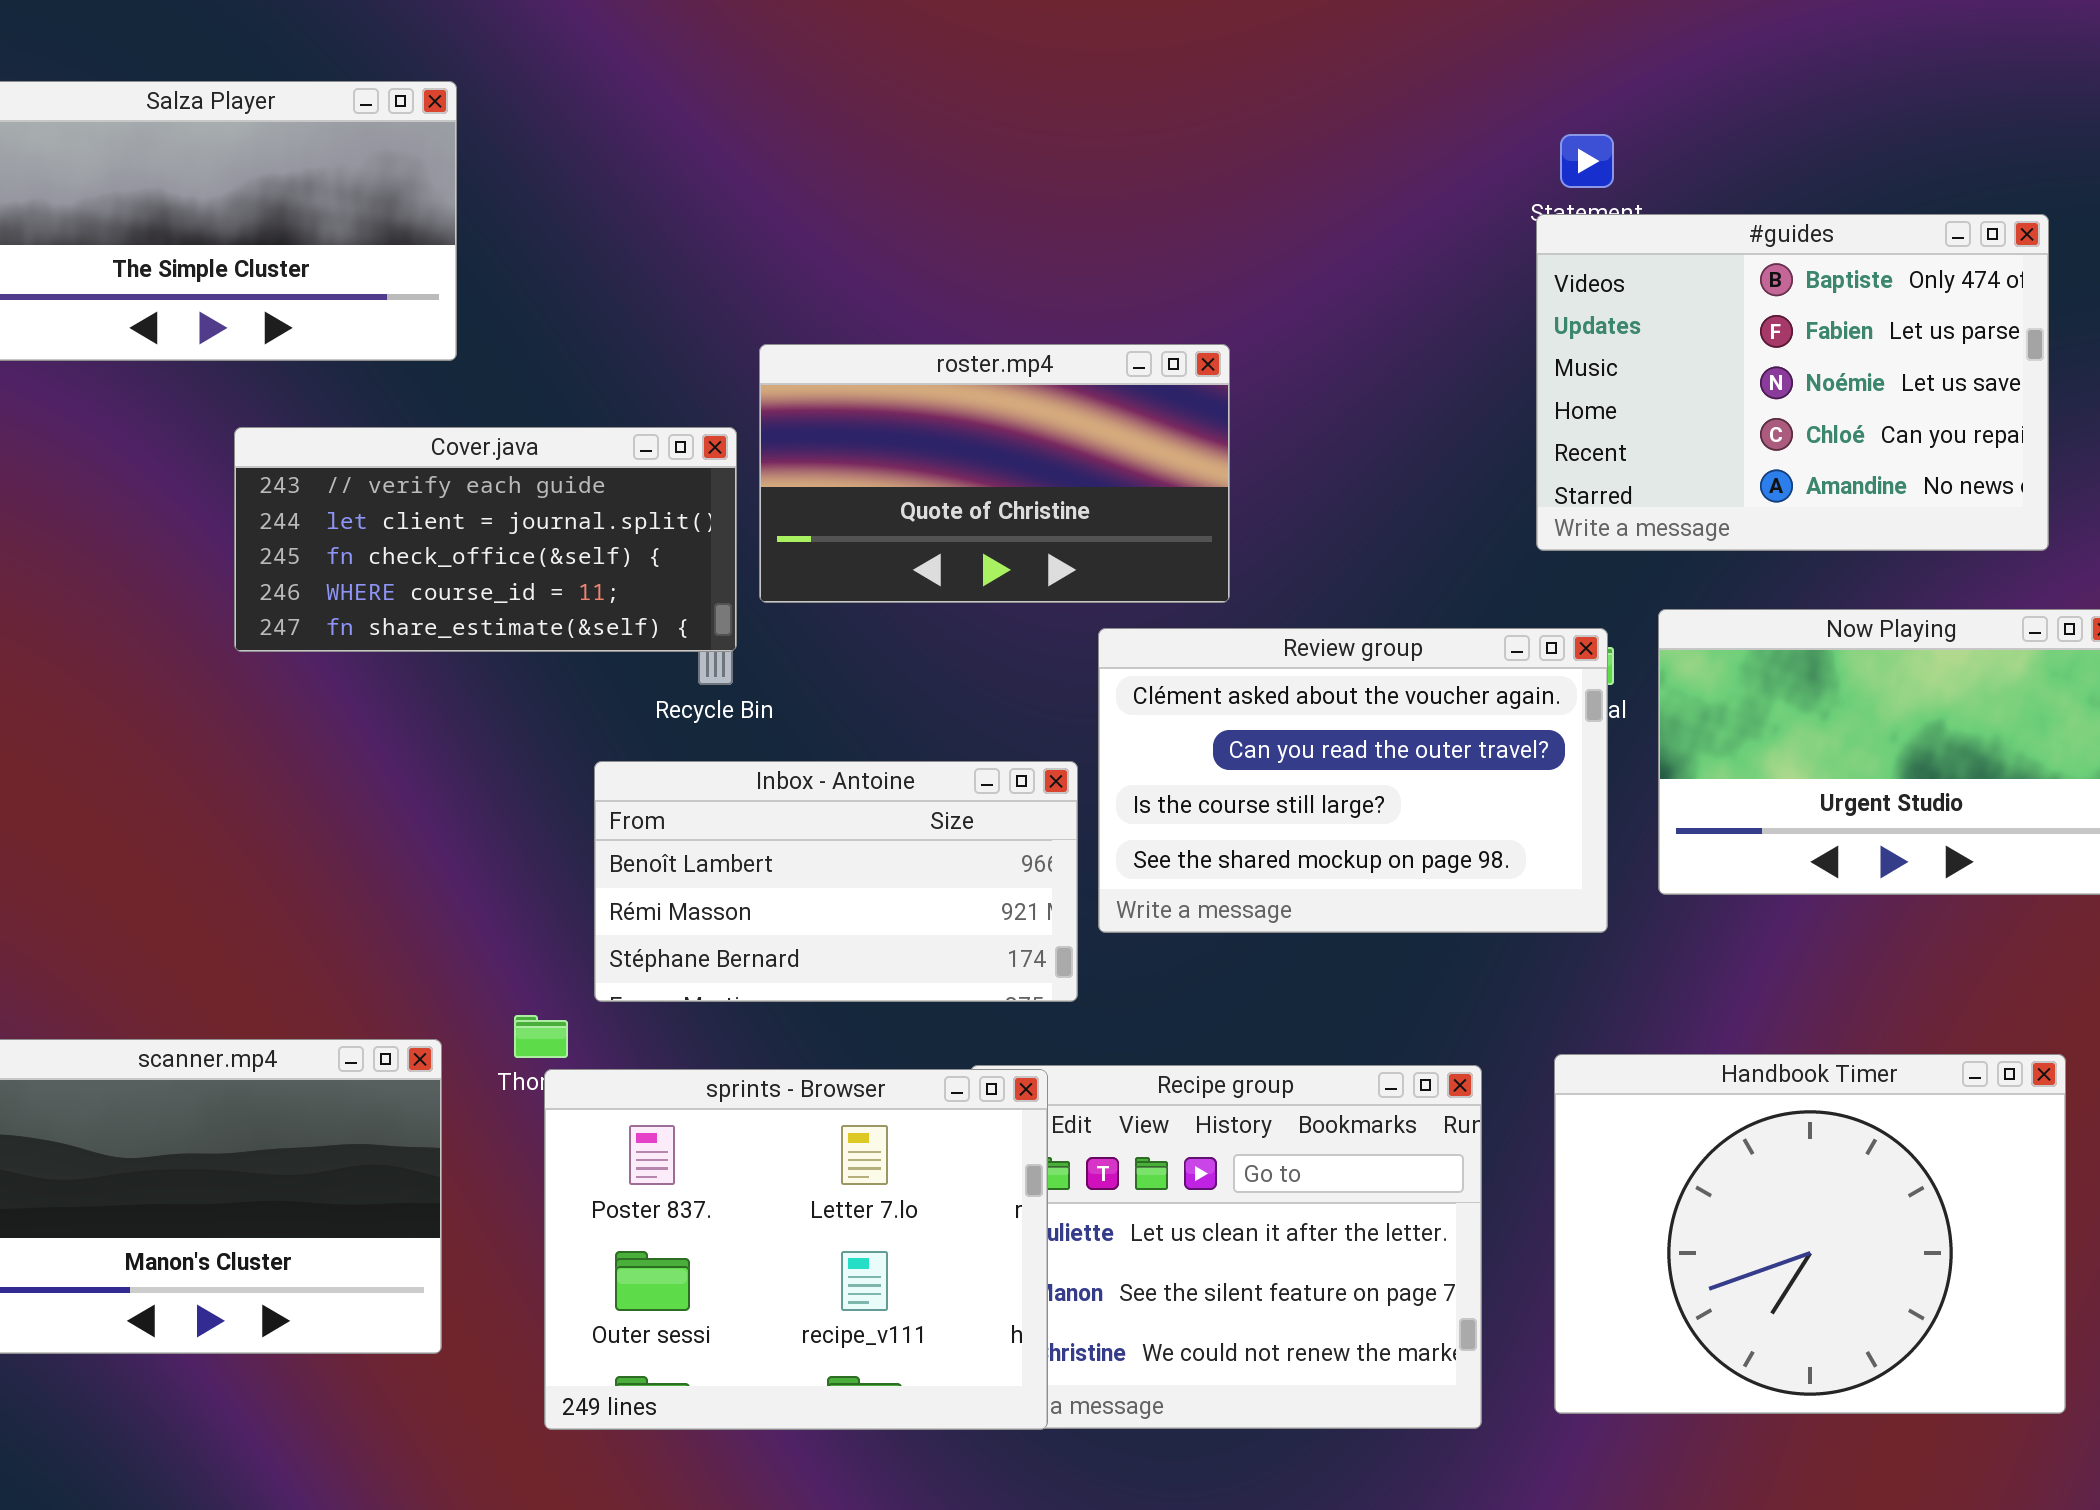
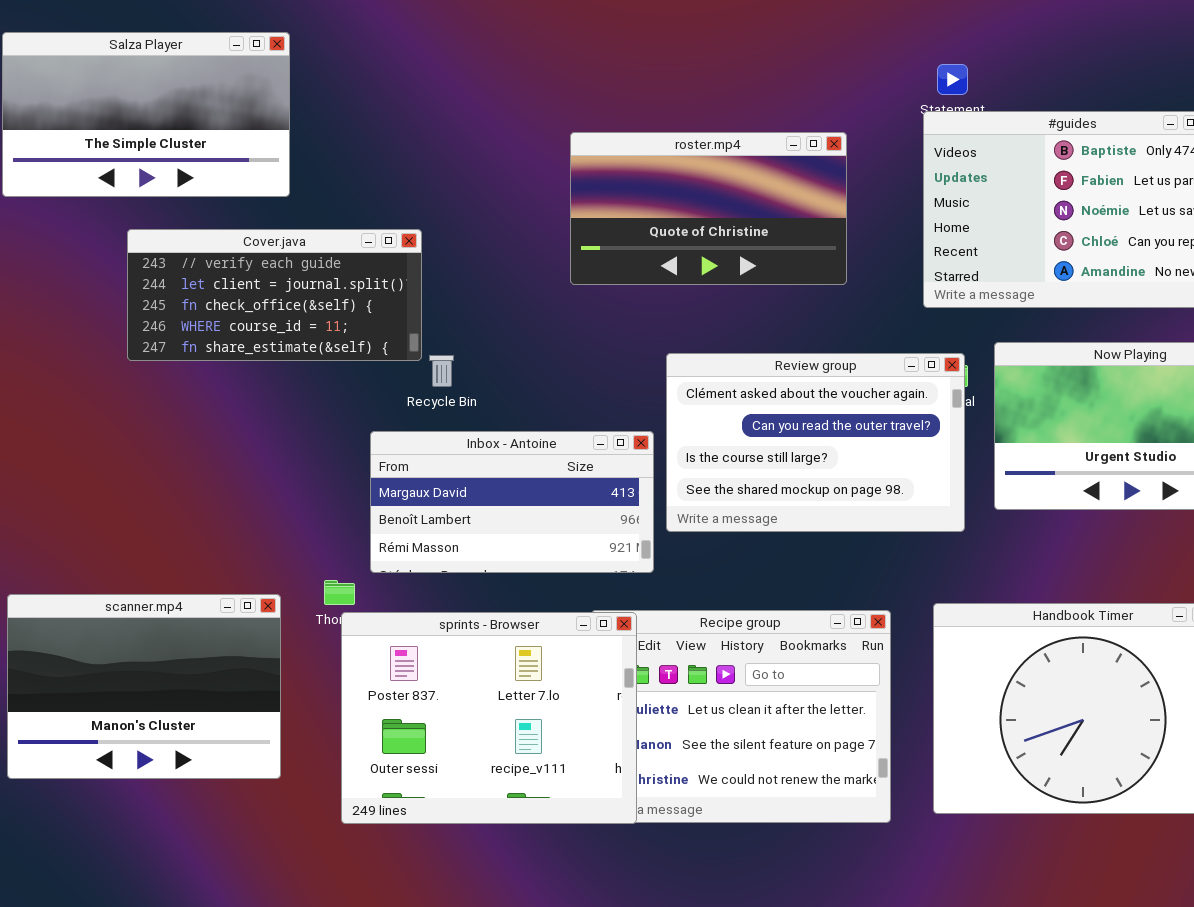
roster.mp4: [759,344,1230,603] -> [570,132,847,285], moved
Cover.java: [234,427,737,652] -> [127,229,422,361], moved
Inbox - Antoine: [594,761,1078,1002] -> [370,431,654,573], scrolled up 1 row

